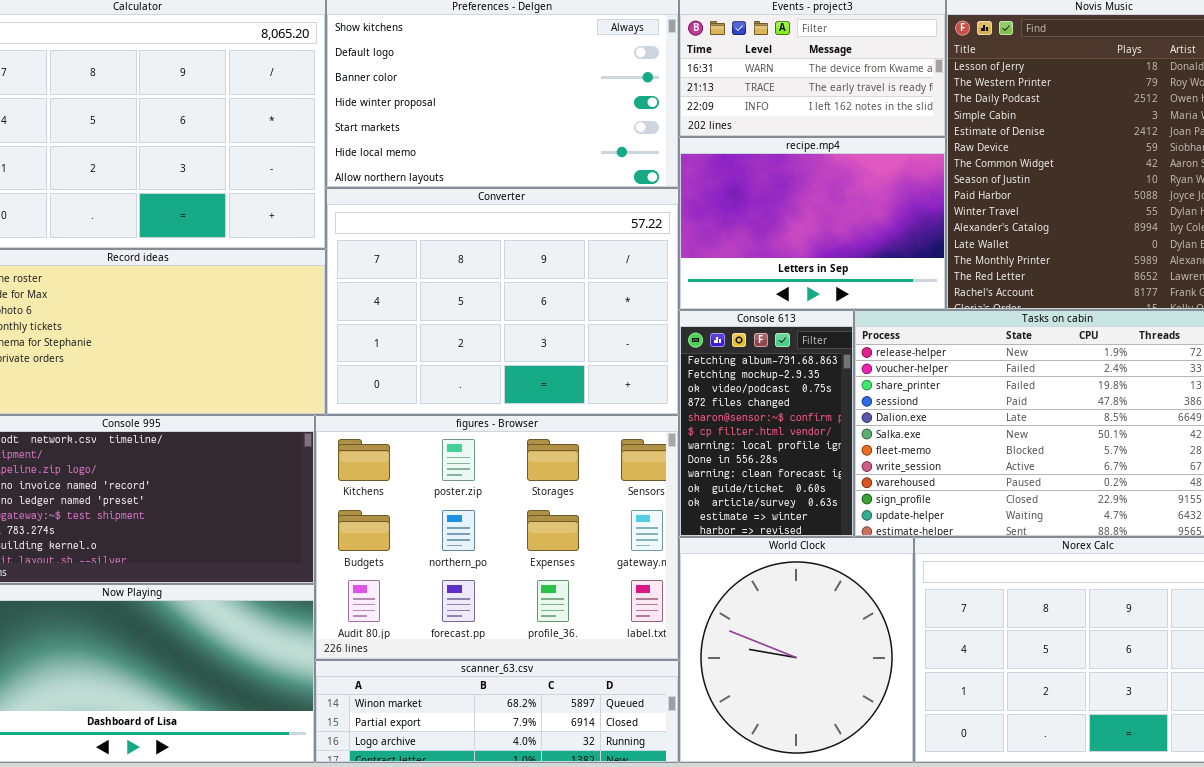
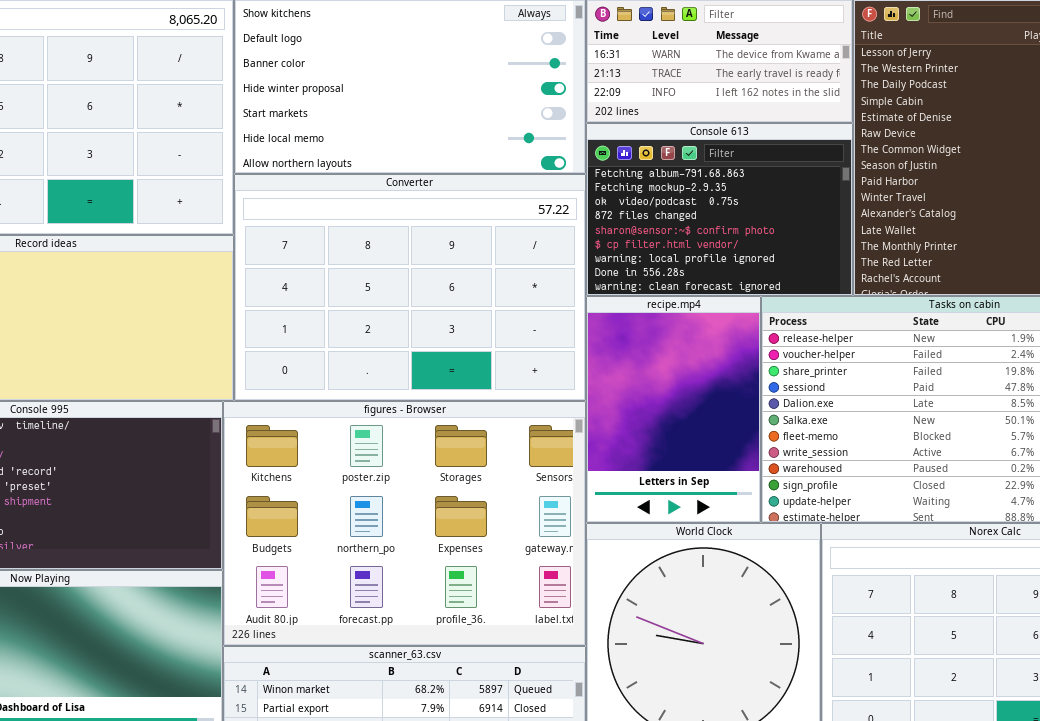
recipe.mp4: [679,137,946,310] -> [586,296,761,523], moved, resized
Console 613: [679,310,854,537] -> [586,123,853,296], moved, resized

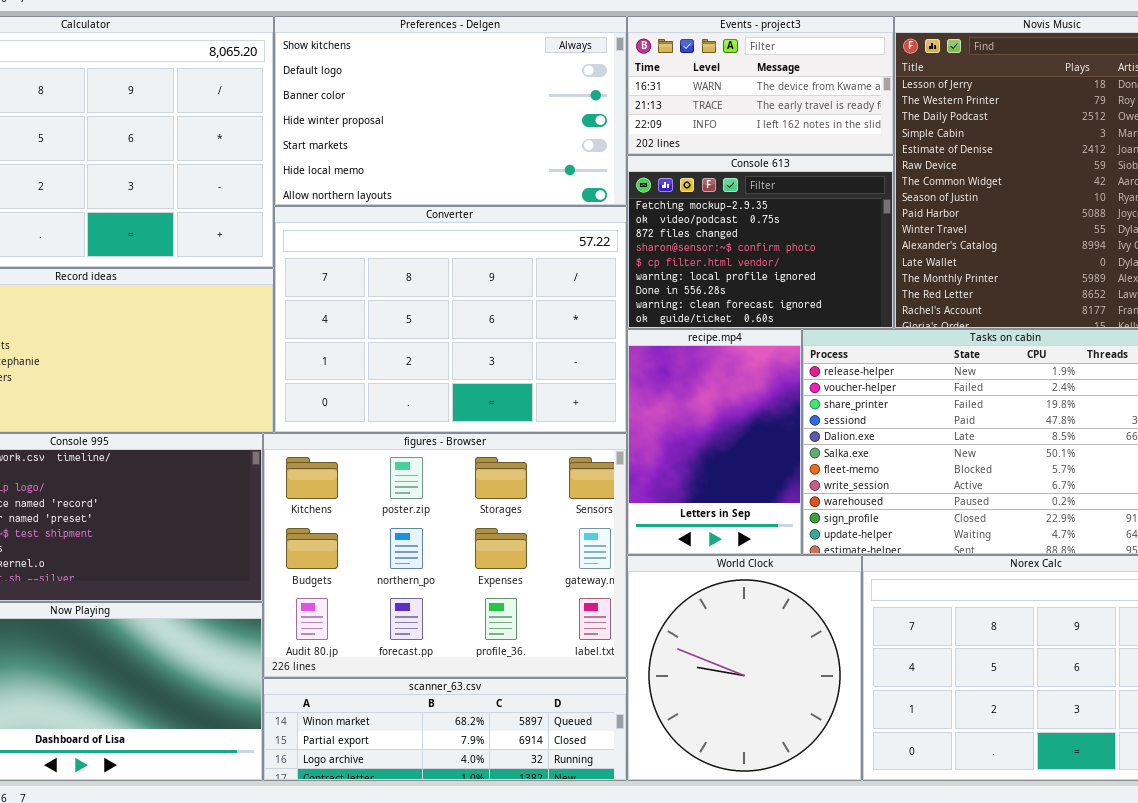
Console 613: [586,123,853,296] -> [627,155,894,329], scrolled down 1 row

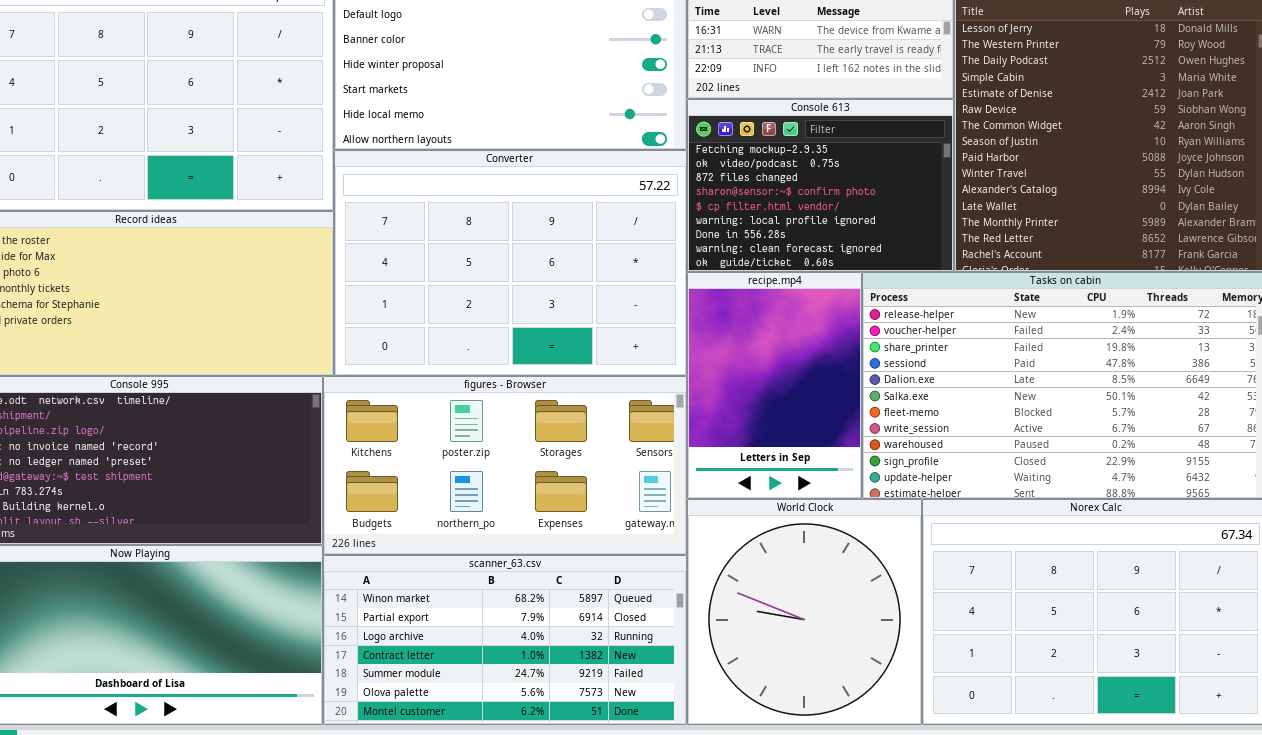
figures - Browser: [263,433,627,678] -> [323,376,687,555], resized
scanner_63.csv: [263,678,627,781] -> [323,555,687,725], resized

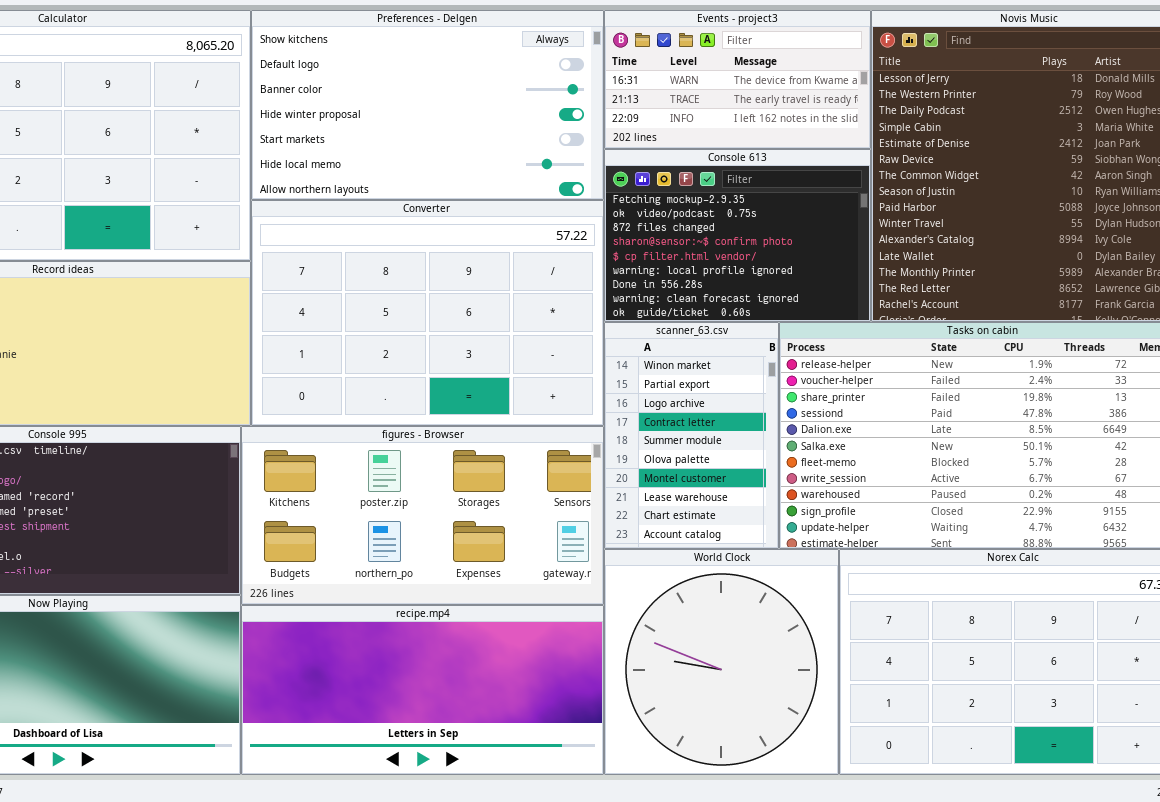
recipe.mp4: [687,272,862,499] -> [241,605,604,775], moved, resized
scanner_63.csv: [323,555,687,725] -> [604,322,779,549], moved, resized

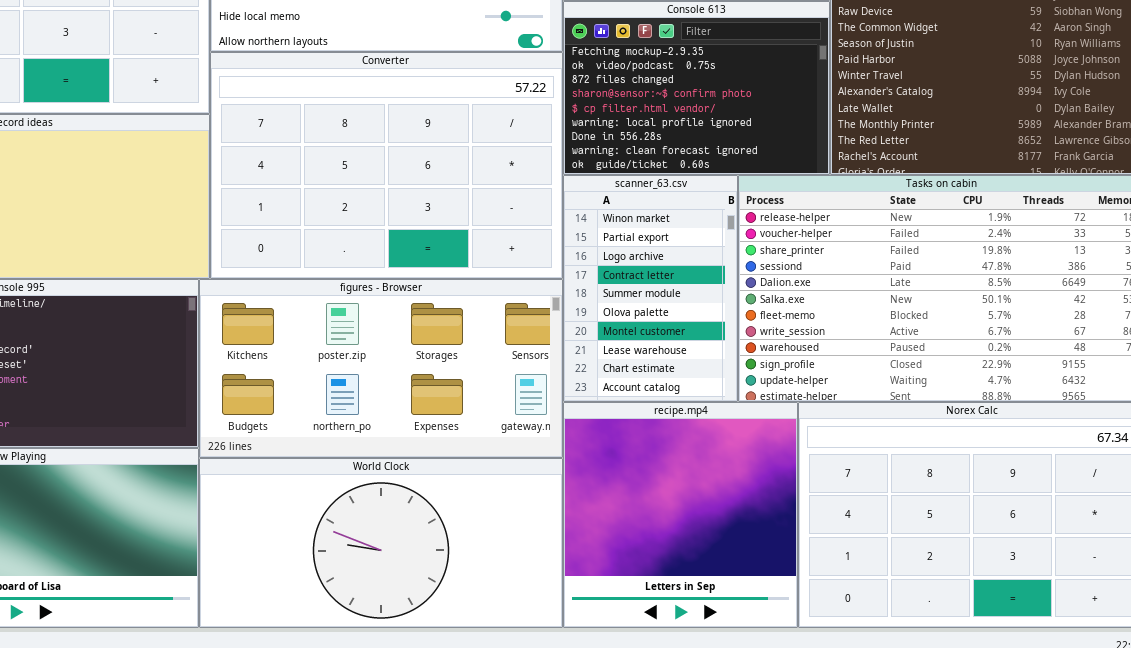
World Clock: [604,549,839,775] -> [199,458,563,628], moved, resized
recipe.mp4: [241,605,604,775] -> [563,402,798,628], moved, resized

